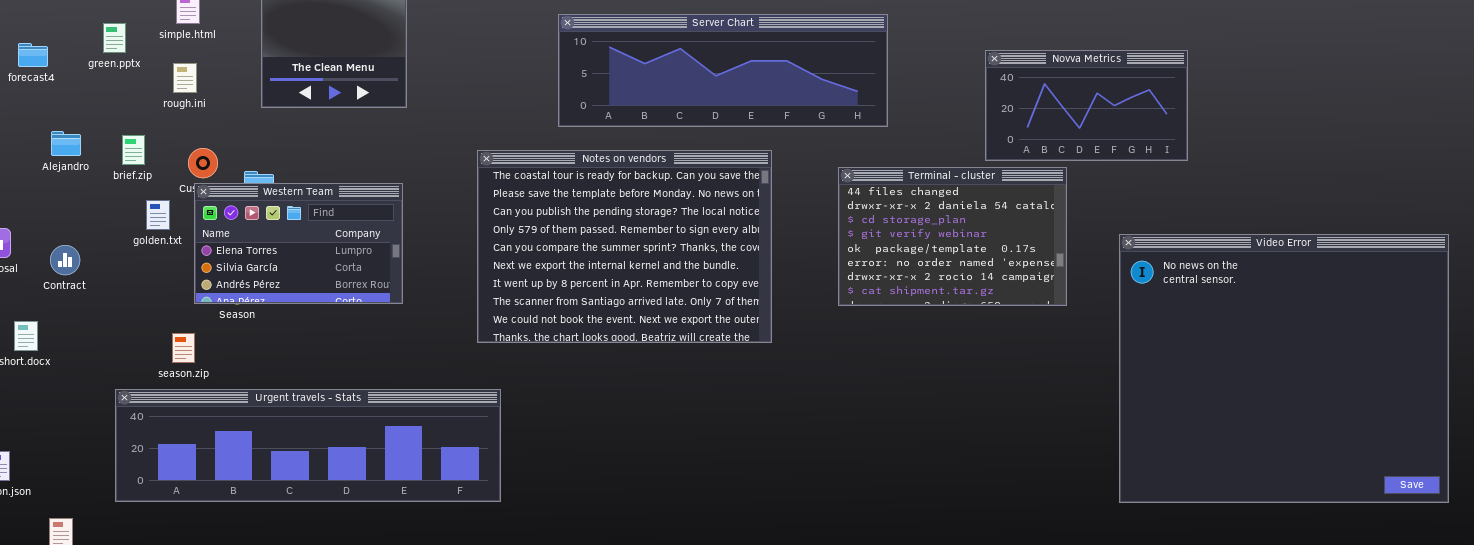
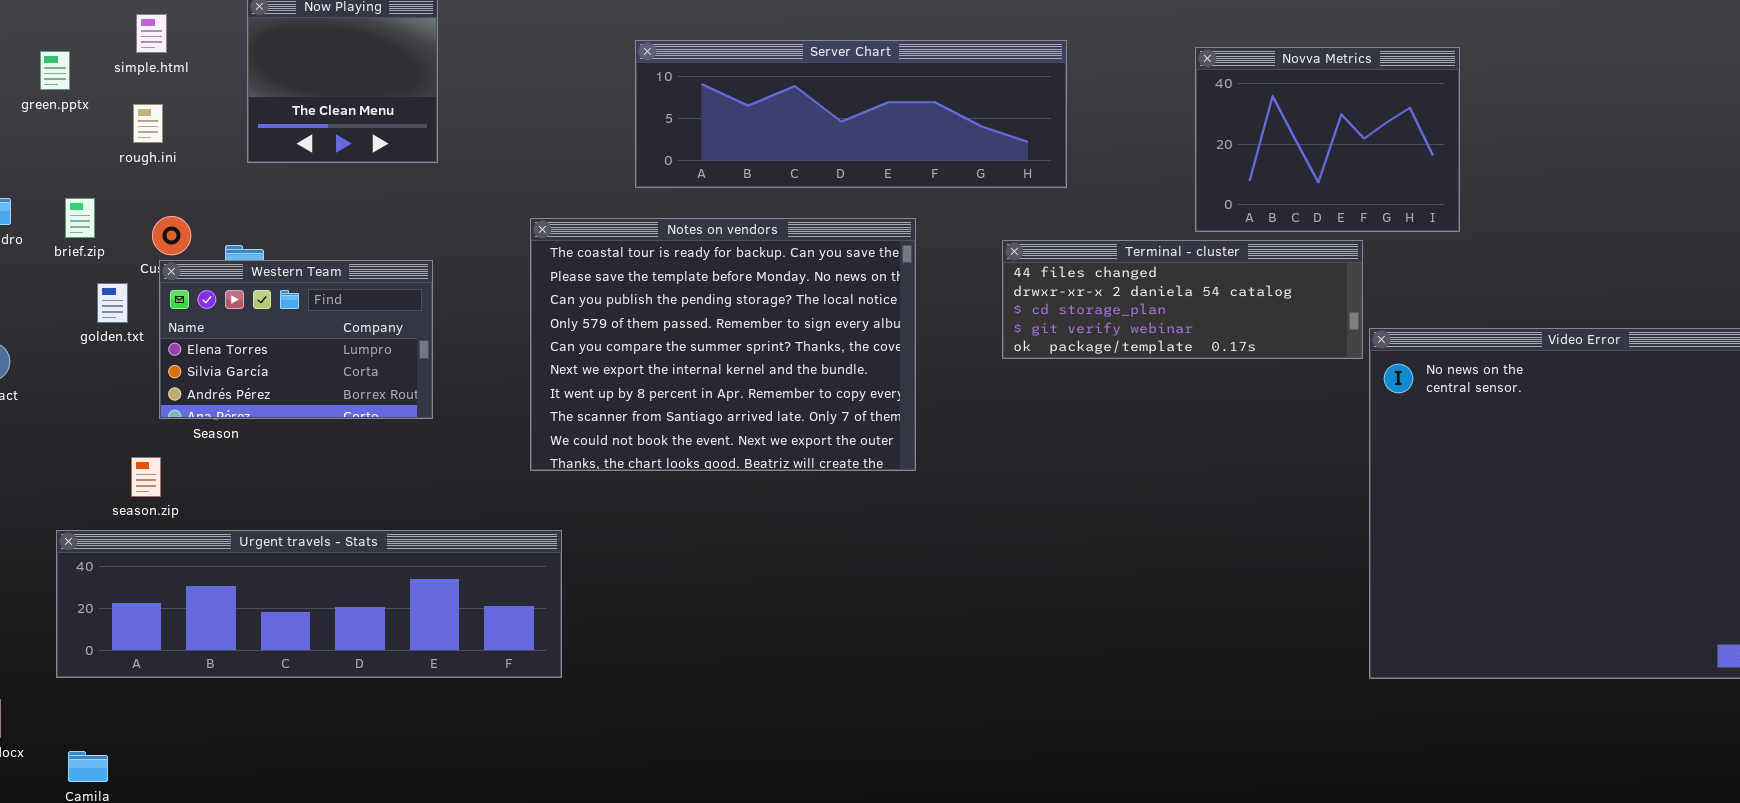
Novva Metrics: [985,50,1188,161] -> [1195,47,1460,232], resized
Terminal - cluster: [838,167,1067,306] -> [1002,240,1363,359], resized

